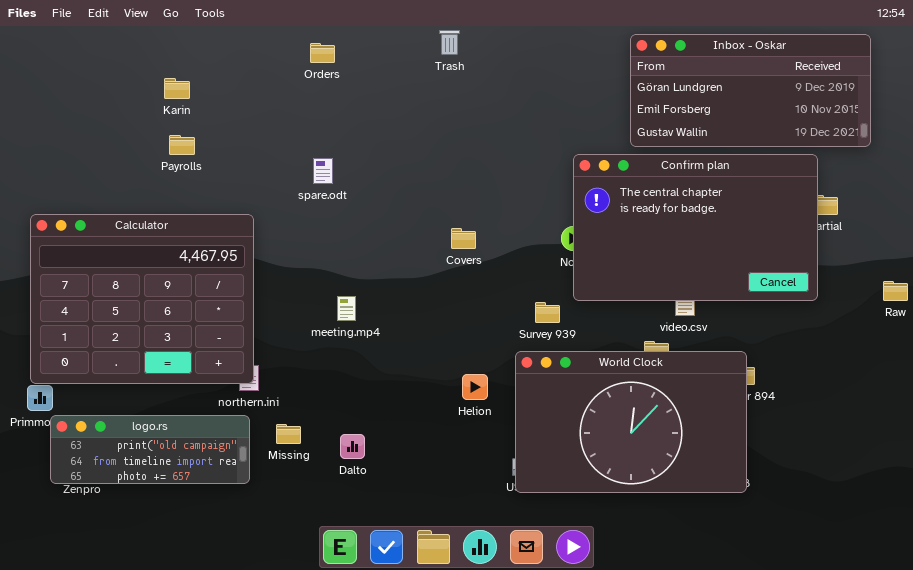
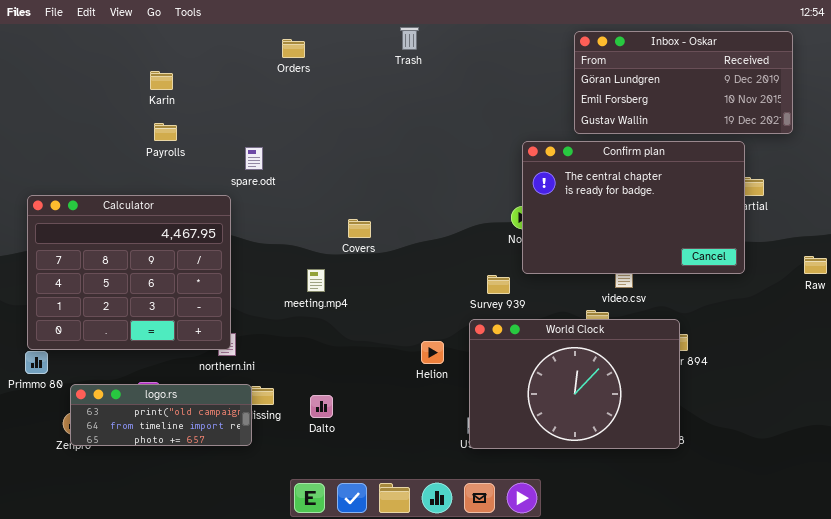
spare.odt: [313,158,333,184] -> [245,147,263,170], moved
Covers: [451,228,476,249] -> [348,219,371,238], moved
logo.rs: [50,415,250,484] -> [70,384,252,446], moved

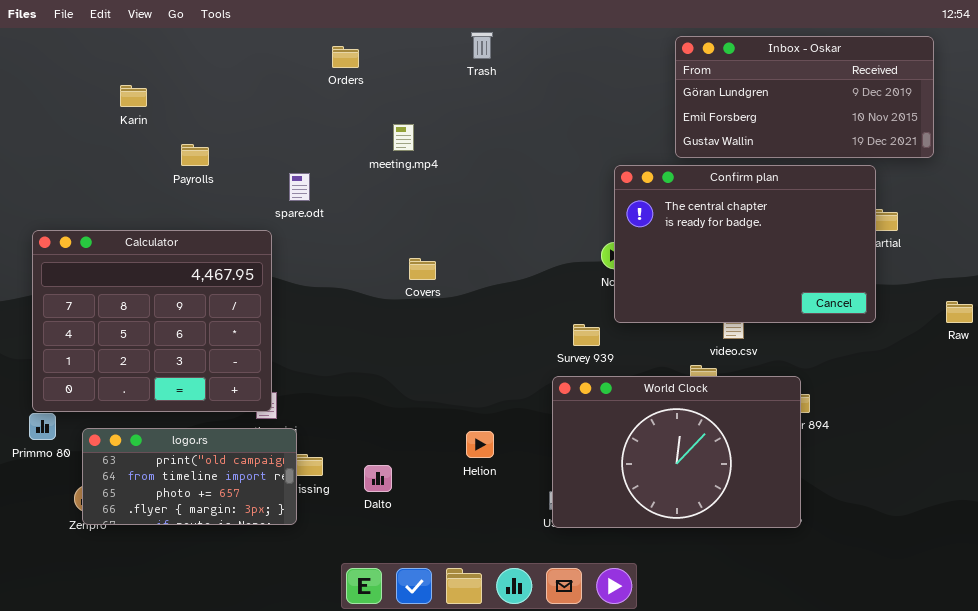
Karin: [150,71,173,90] -> [120,85,147,107], moved
meeting.mp4: [307,269,325,292] -> [393,124,414,151], moved
Helion: [421,341,444,364] -> [466,431,494,458], moved
logo.rs: [70,384,252,446] -> [82,428,297,525], resized

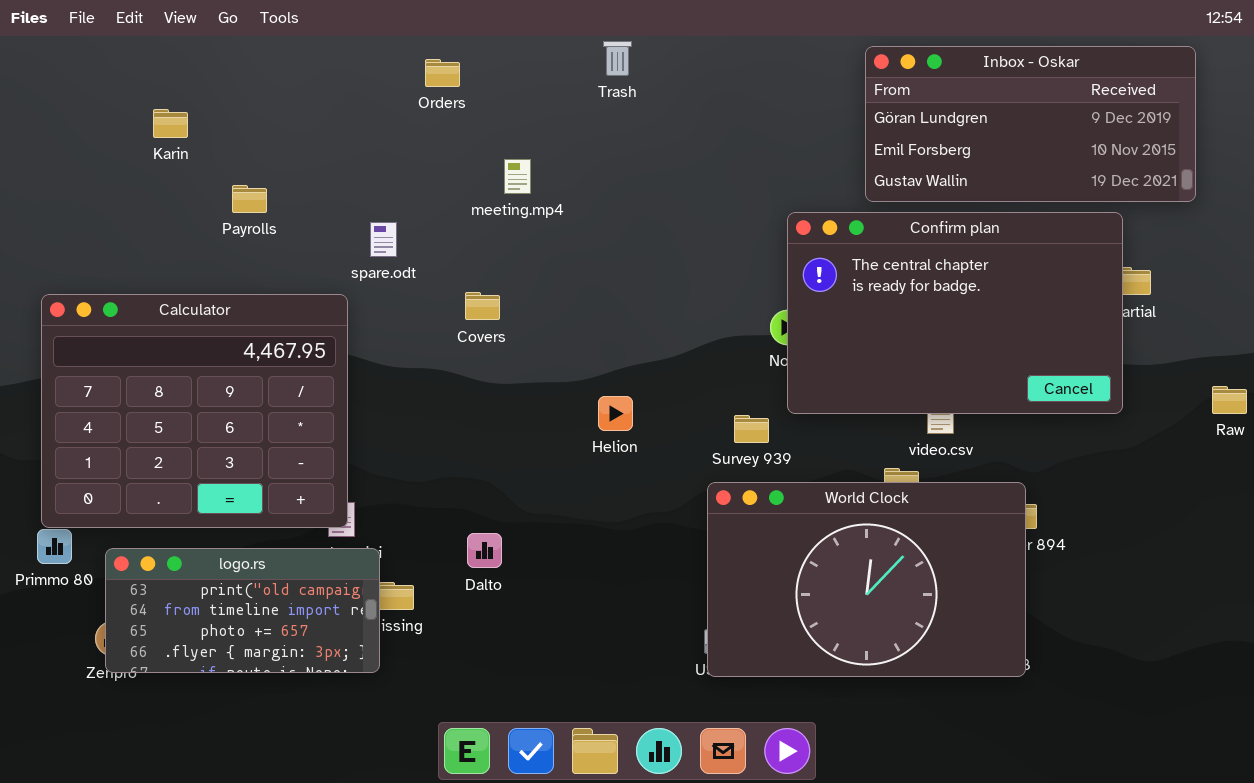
Covers: [409,258,436,280] -> [465,292,500,320], moved
Helion: [466,431,494,458] -> [598,396,633,431], moved
Dalto: [364,465,392,492] -> [467,533,502,568], moved

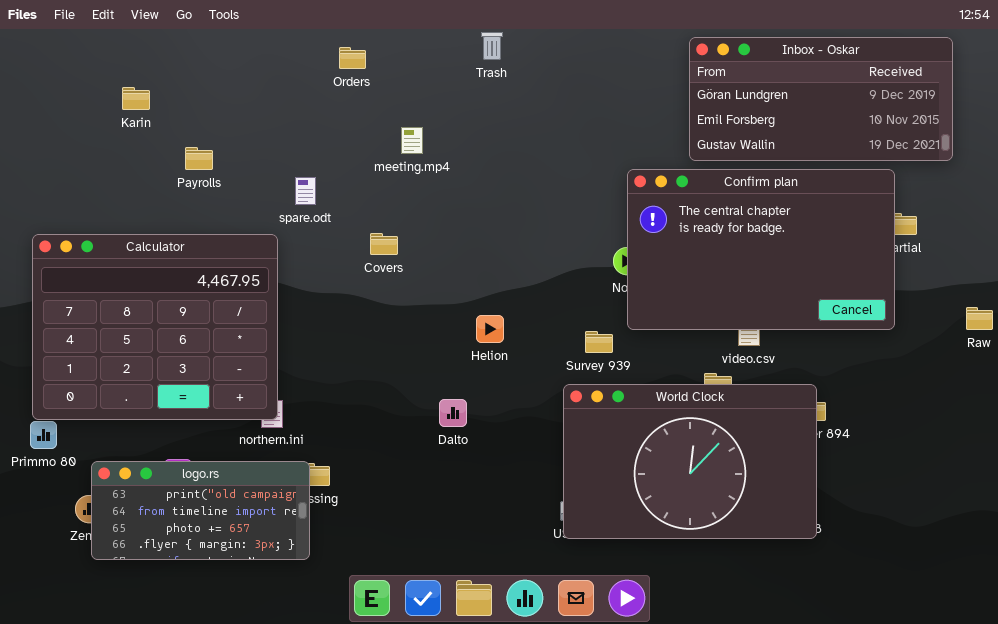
Dalto: [467,533,502,568] -> [439,399,467,427], moved
logo.rs: [105,548,380,673] -> [91,461,310,560], moved

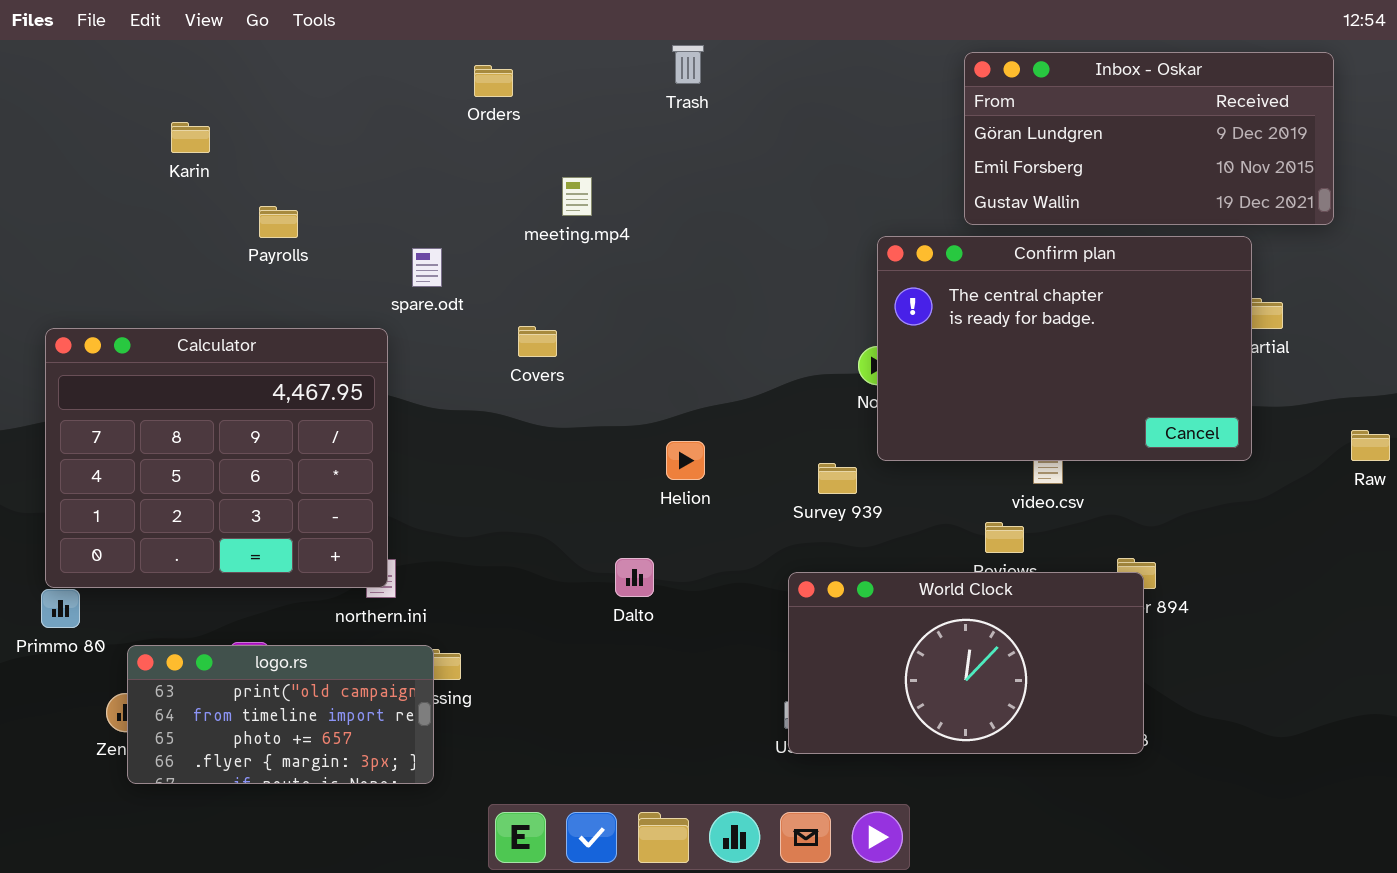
World Clock: [563,384,817,539] -> [788,572,1144,754], resized

